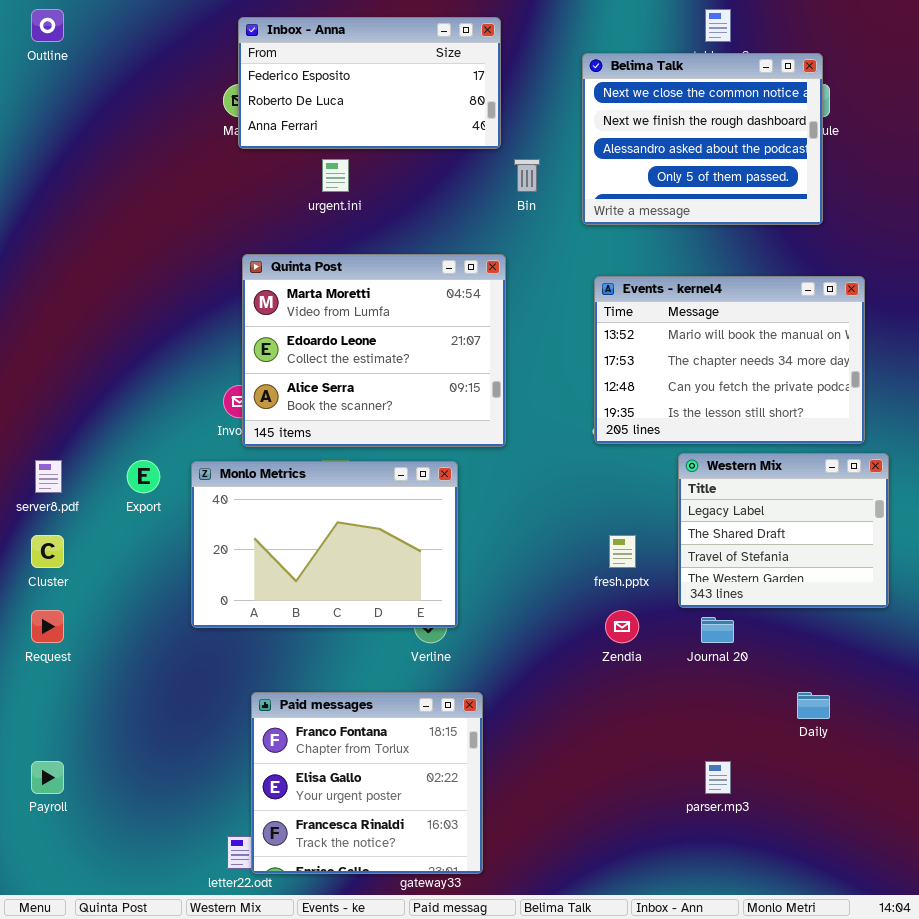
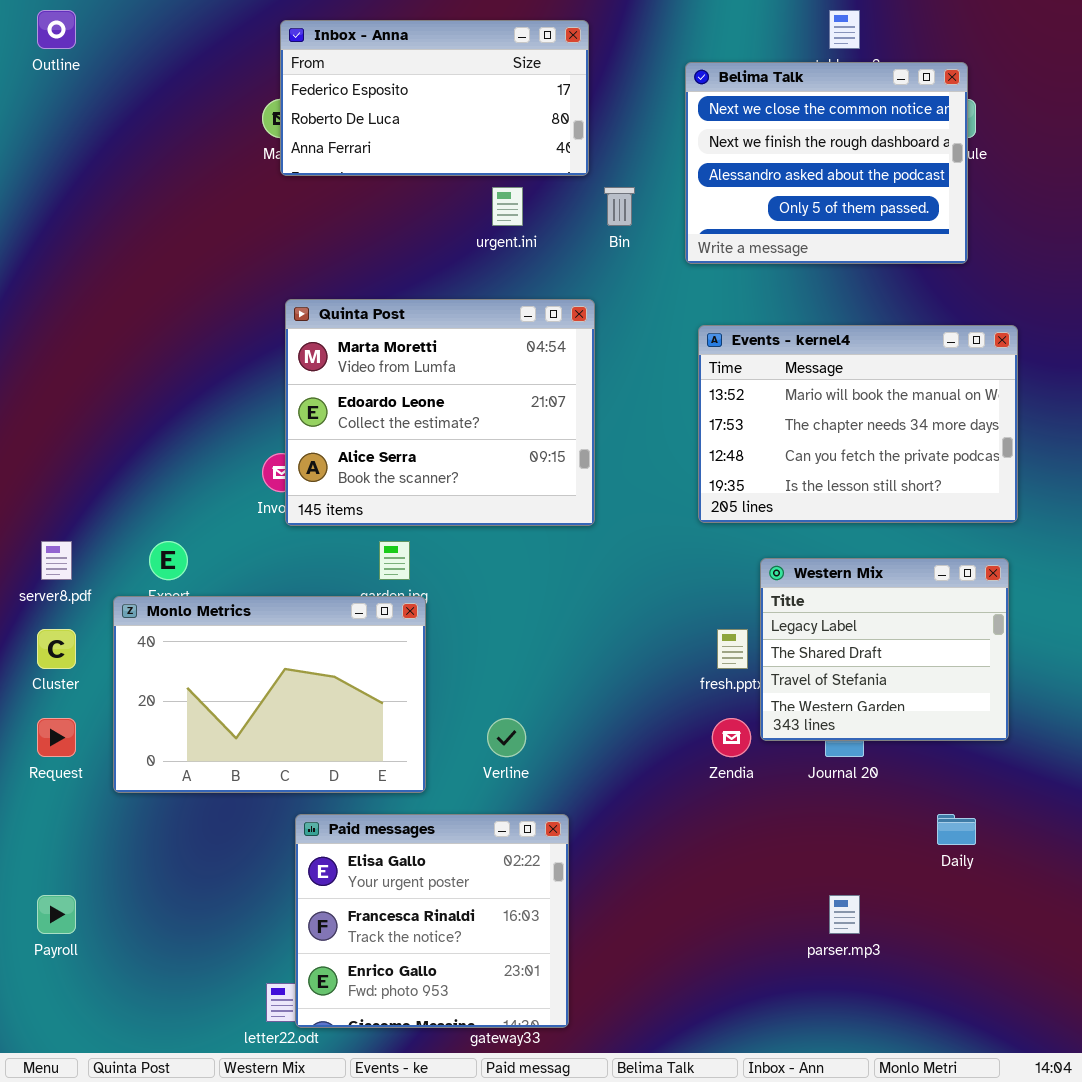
urgent.ini: [322,159,349,192] -> [492,187,523,226], moved
Western Mix: [678,453,889,608] -> [760,558,1009,741], moved
Monlo Metrics: [191,461,458,628] -> [113,596,426,793], moved
Paid messages: [251,692,483,874] -> [295,814,569,1028], scrolled down 1 row

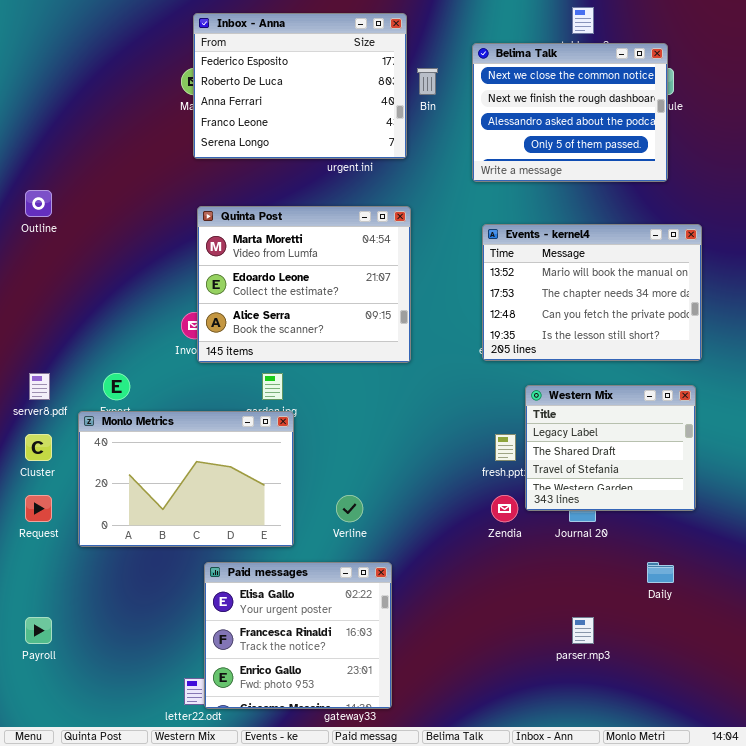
Outline: [37,10,76,49] -> [25,190,52,217], moved
Inbox - Anna: [280,20,589,176] -> [193,13,407,159], resized
Bin: [604,187,635,226] -> [417,68,438,95], moved

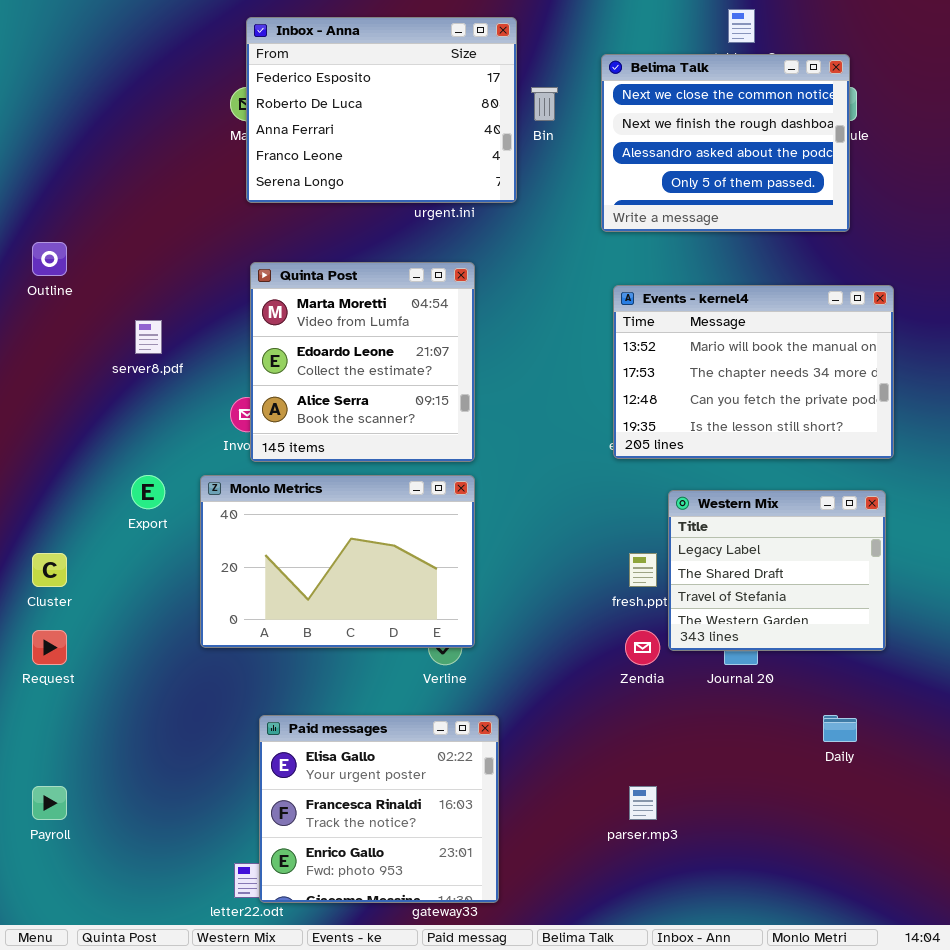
Quinta Post: [197,206,411,363] -> [250,262,475,462], resized
server8.pdf: [29,373,50,400] -> [135,320,162,354], moved
Monlo Metrics: [78,411,294,547] -> [200,475,475,648], moved
parser.mp3: [572,617,594,644] -> [629,786,657,820], moved

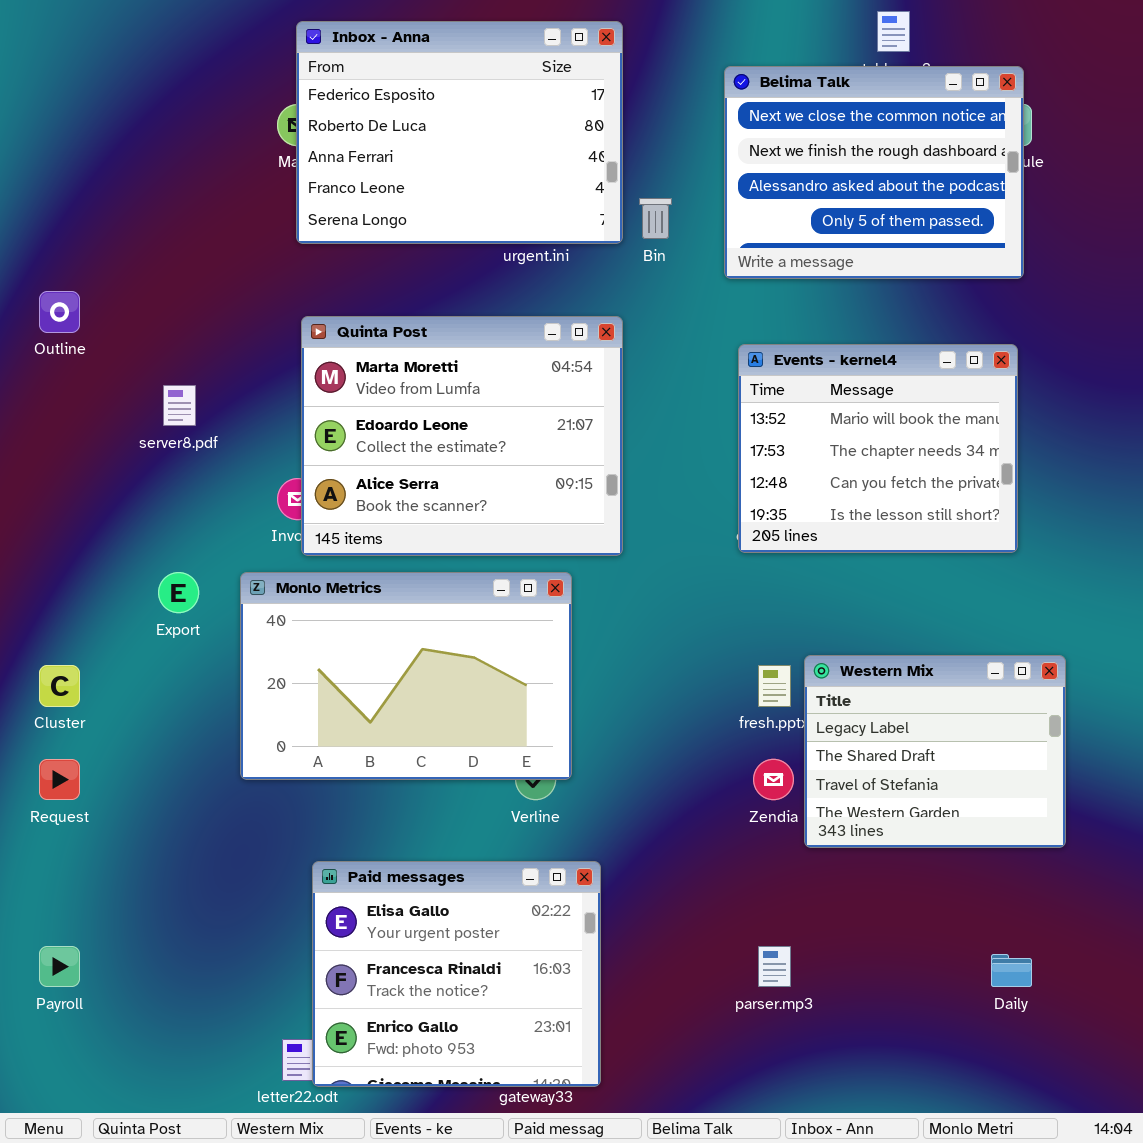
Bin: [531,87,558,121] -> [639,198,672,239], moved
Quinta Post: [250,262,475,462] -> [301,316,623,556], resized
Events - kernel4: [613,285,894,459] -> [738,344,1018,553], resized
Western Mix: [668,490,886,651] -> [804,655,1066,848], moved
Daily: [823,715,857,742] -> [991,954,1032,987], moved

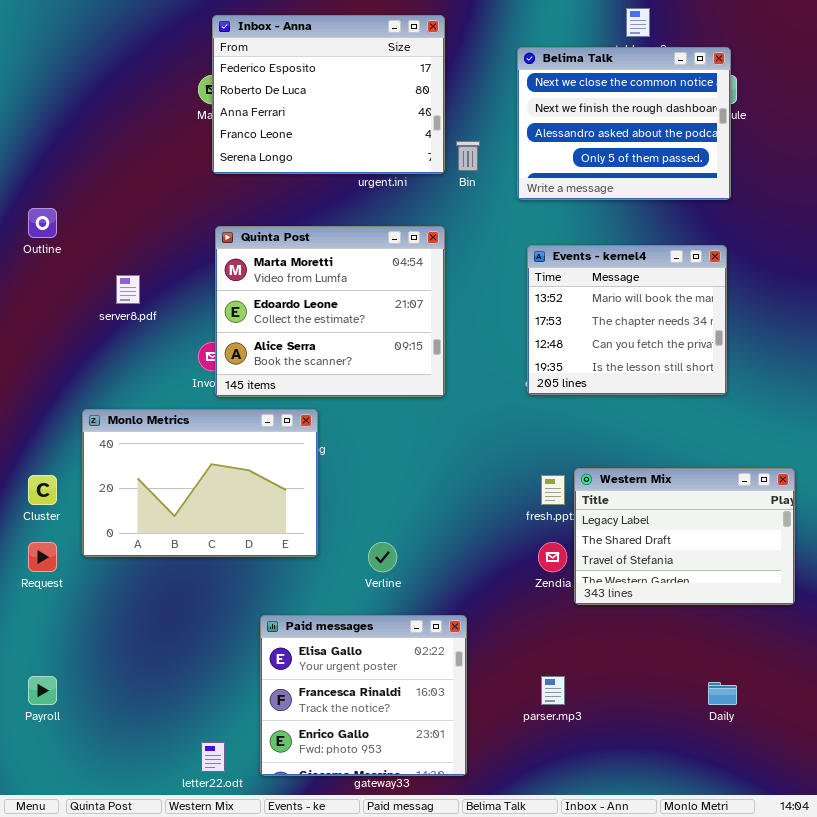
Monlo Metrics: [240,572,572,780] -> [82,409,318,557], moved
Western Mix: [804,655,1066,848] -> [574,468,795,605], resized
Paid messages: [312,861,601,1087] -> [260,615,467,776], moved

